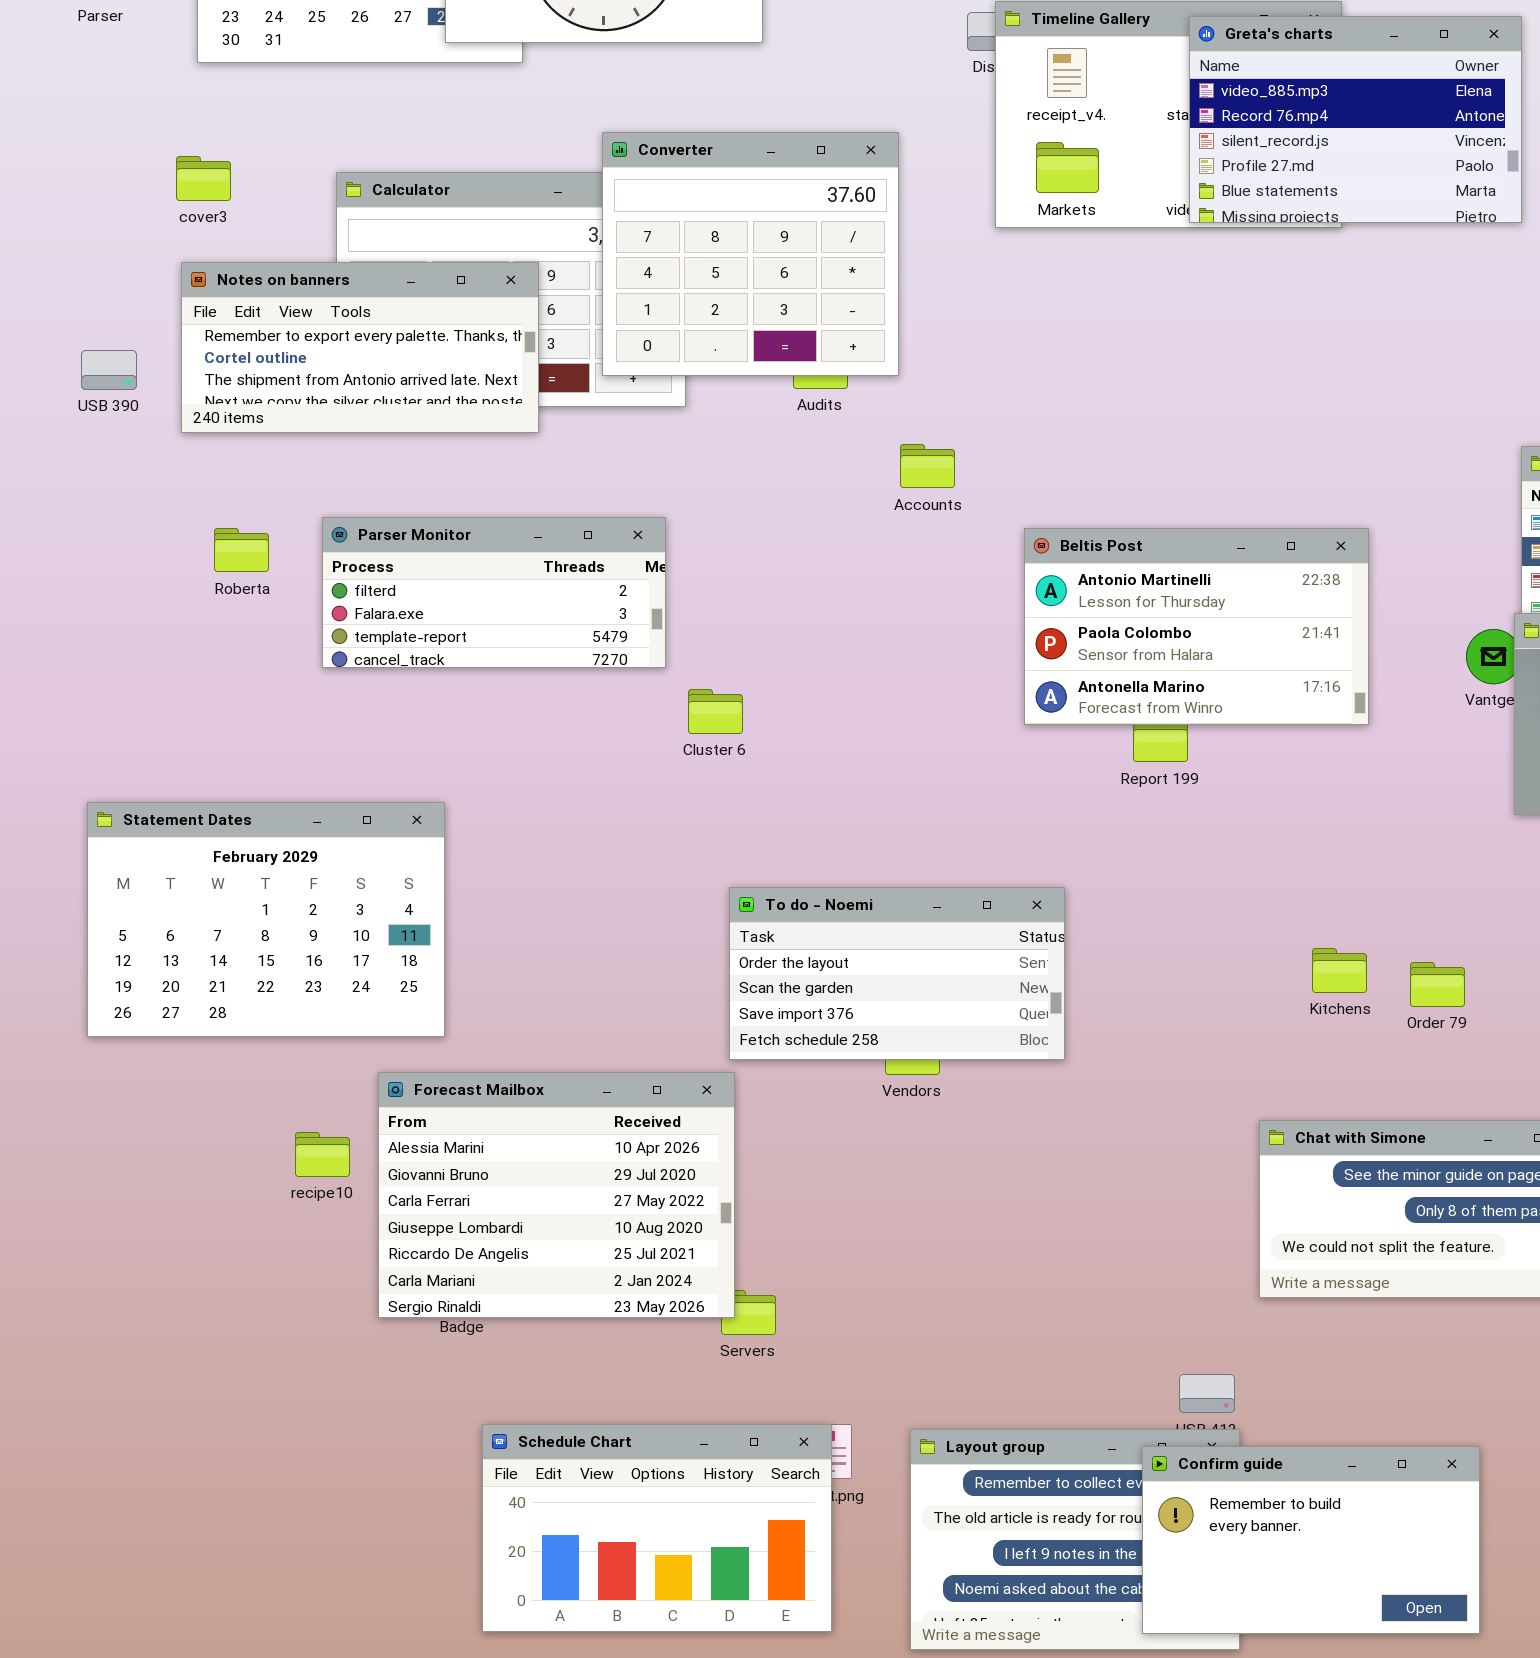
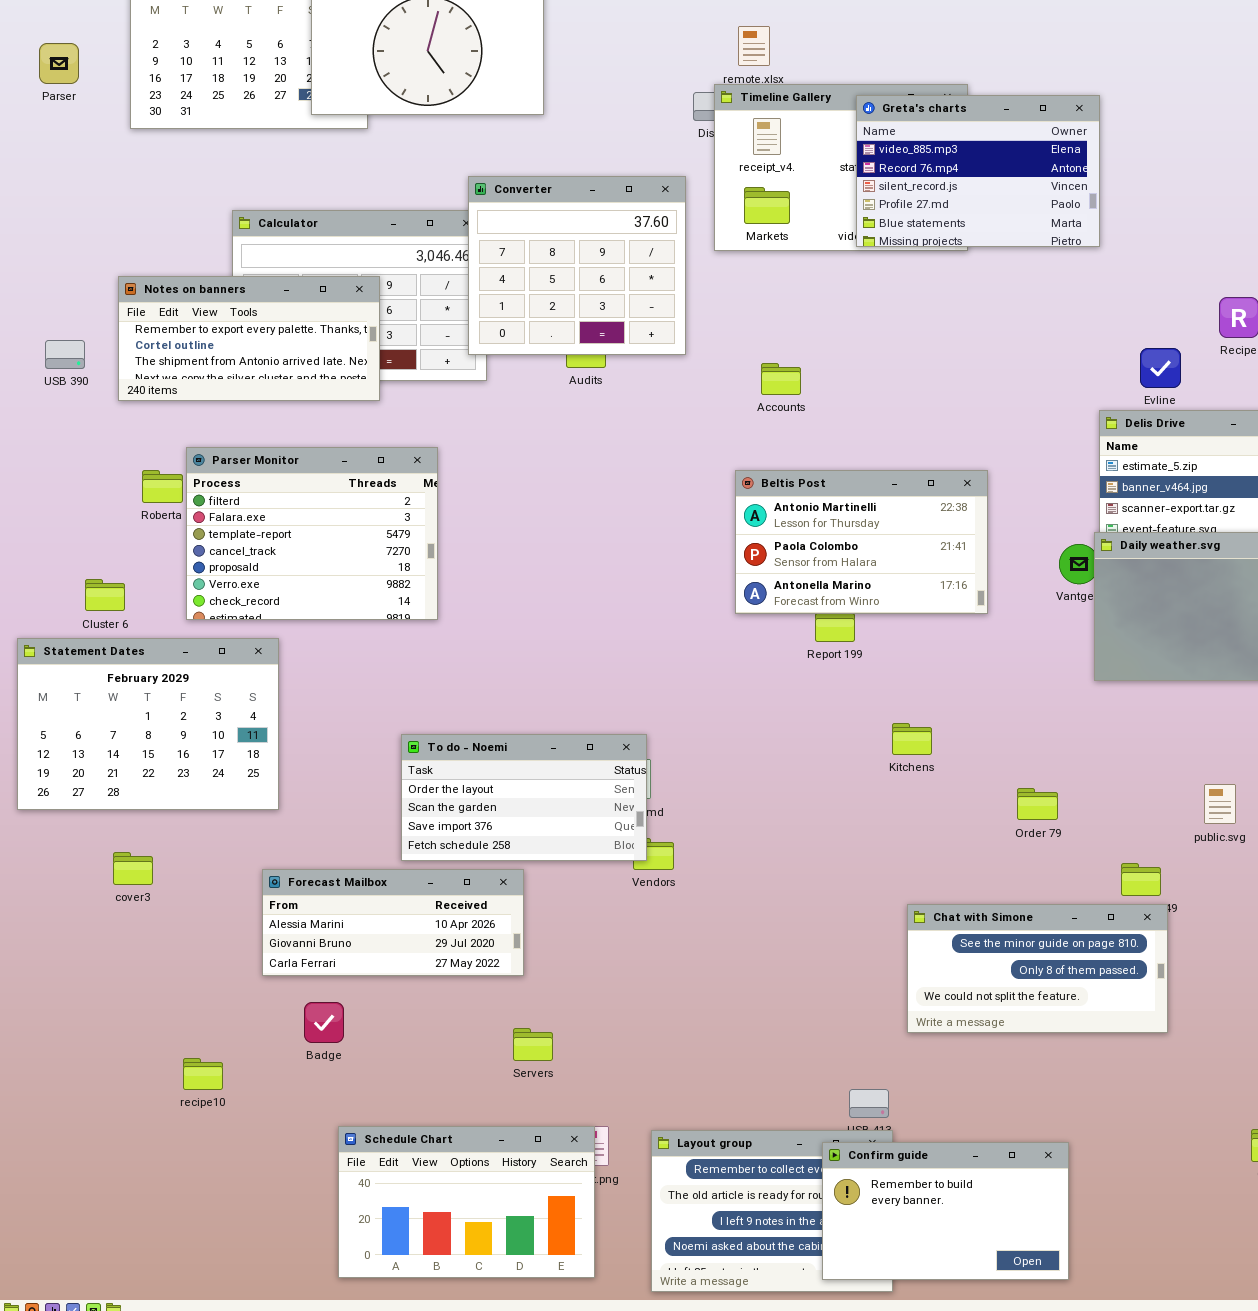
Converter: [602,132,899,376] -> [468,176,686,355], moved
cover3: [176,156,231,201] -> [113,852,153,885], moved
Accounts: [900,444,955,488] -> [761,363,801,395], moved
Parser Monitor: [322,517,666,668] -> [186,447,438,620], moved, resized
Cluster 6: [688,689,743,734] -> [85,579,125,611], moved
Statement Dates: [87,802,445,1037] -> [17,638,279,810], moved
To do - Noemi: [729,887,1065,1060] -> [401,734,647,861], moved
Kitchens: [1312,948,1367,993] -> [892,723,932,755], moved
Forecast Mailbox: [378,1072,735,1318] -> [262,869,524,976], resized
recipe10: [295,1132,350,1177] -> [183,1058,223,1090], moved

